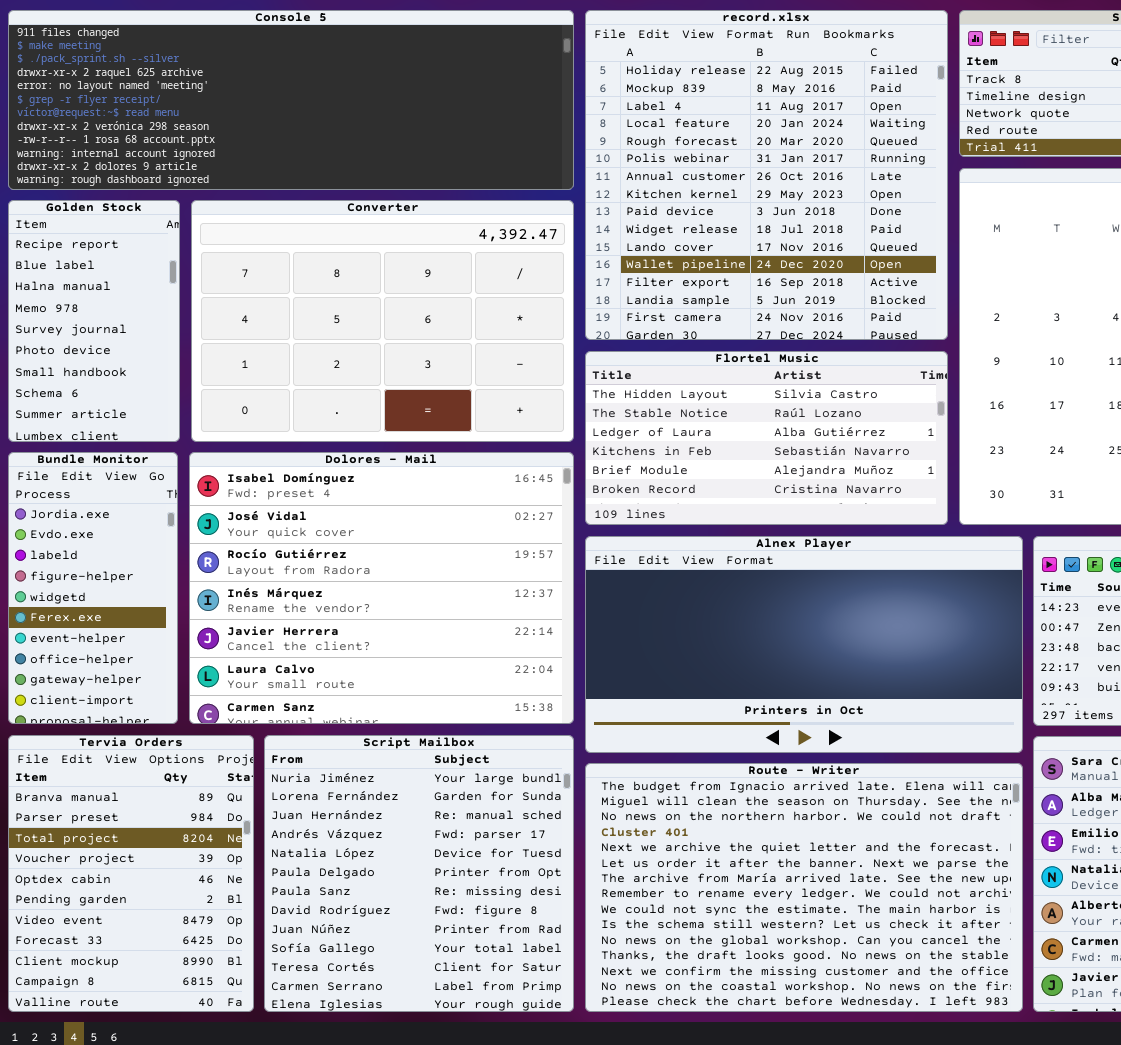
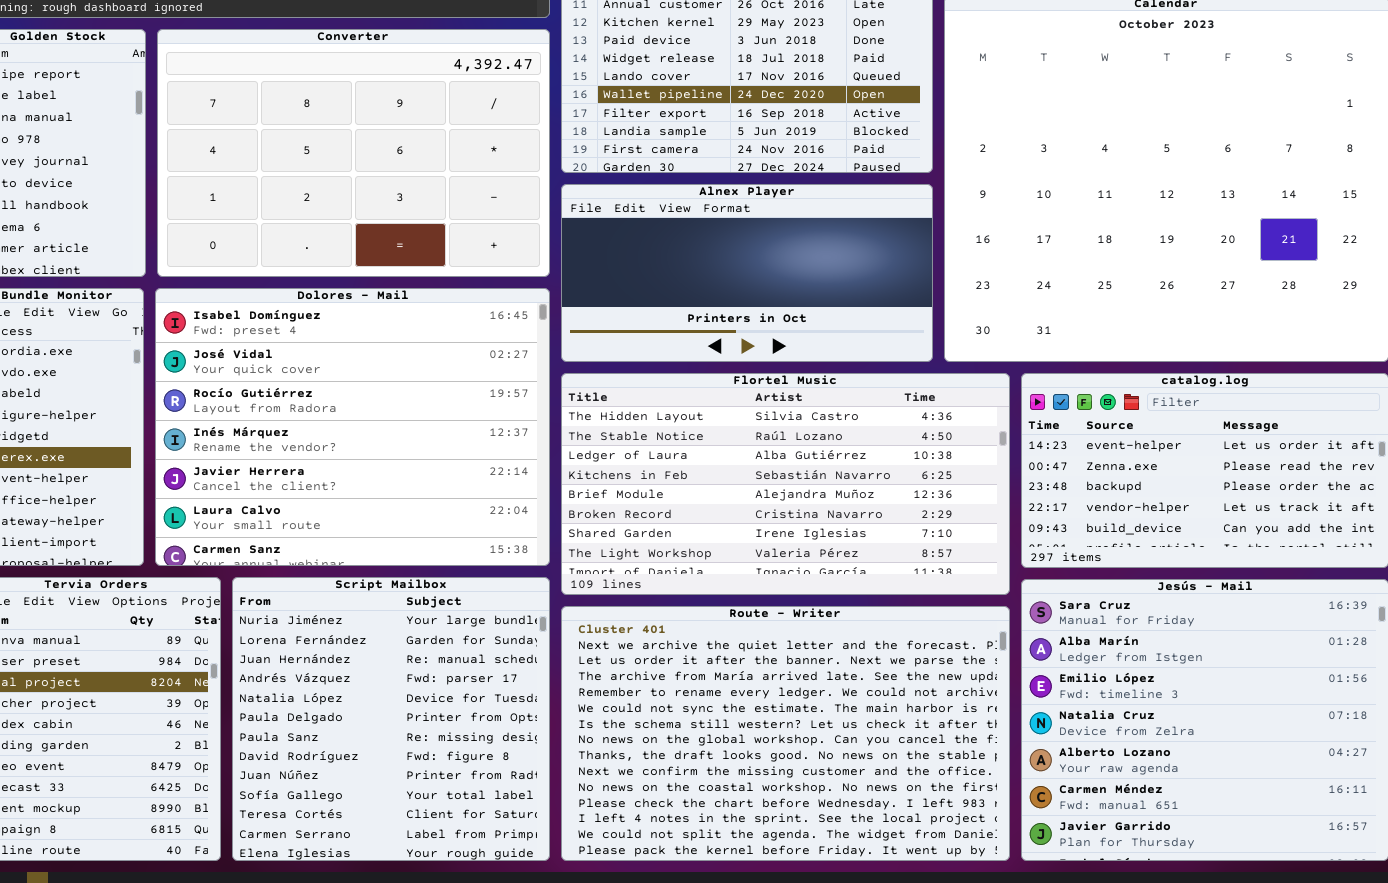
Flortel Music: [585,351,948,525] -> [561,373,1010,595], moved, resized
Alnex Player: [585,536,1023,753] -> [561,184,933,362], moved, resized
Route - Writer: [585,763,1023,1012] -> [561,606,1010,861], scrolled down 3 rows

